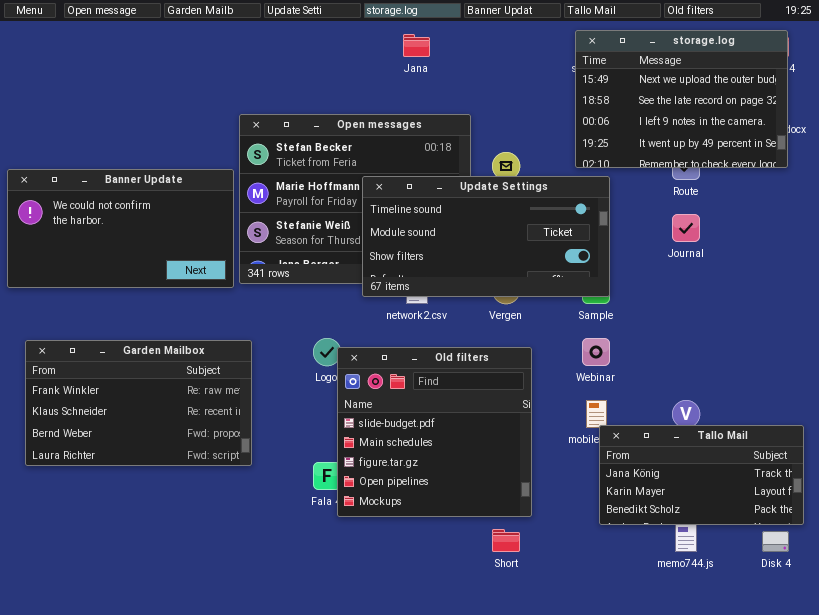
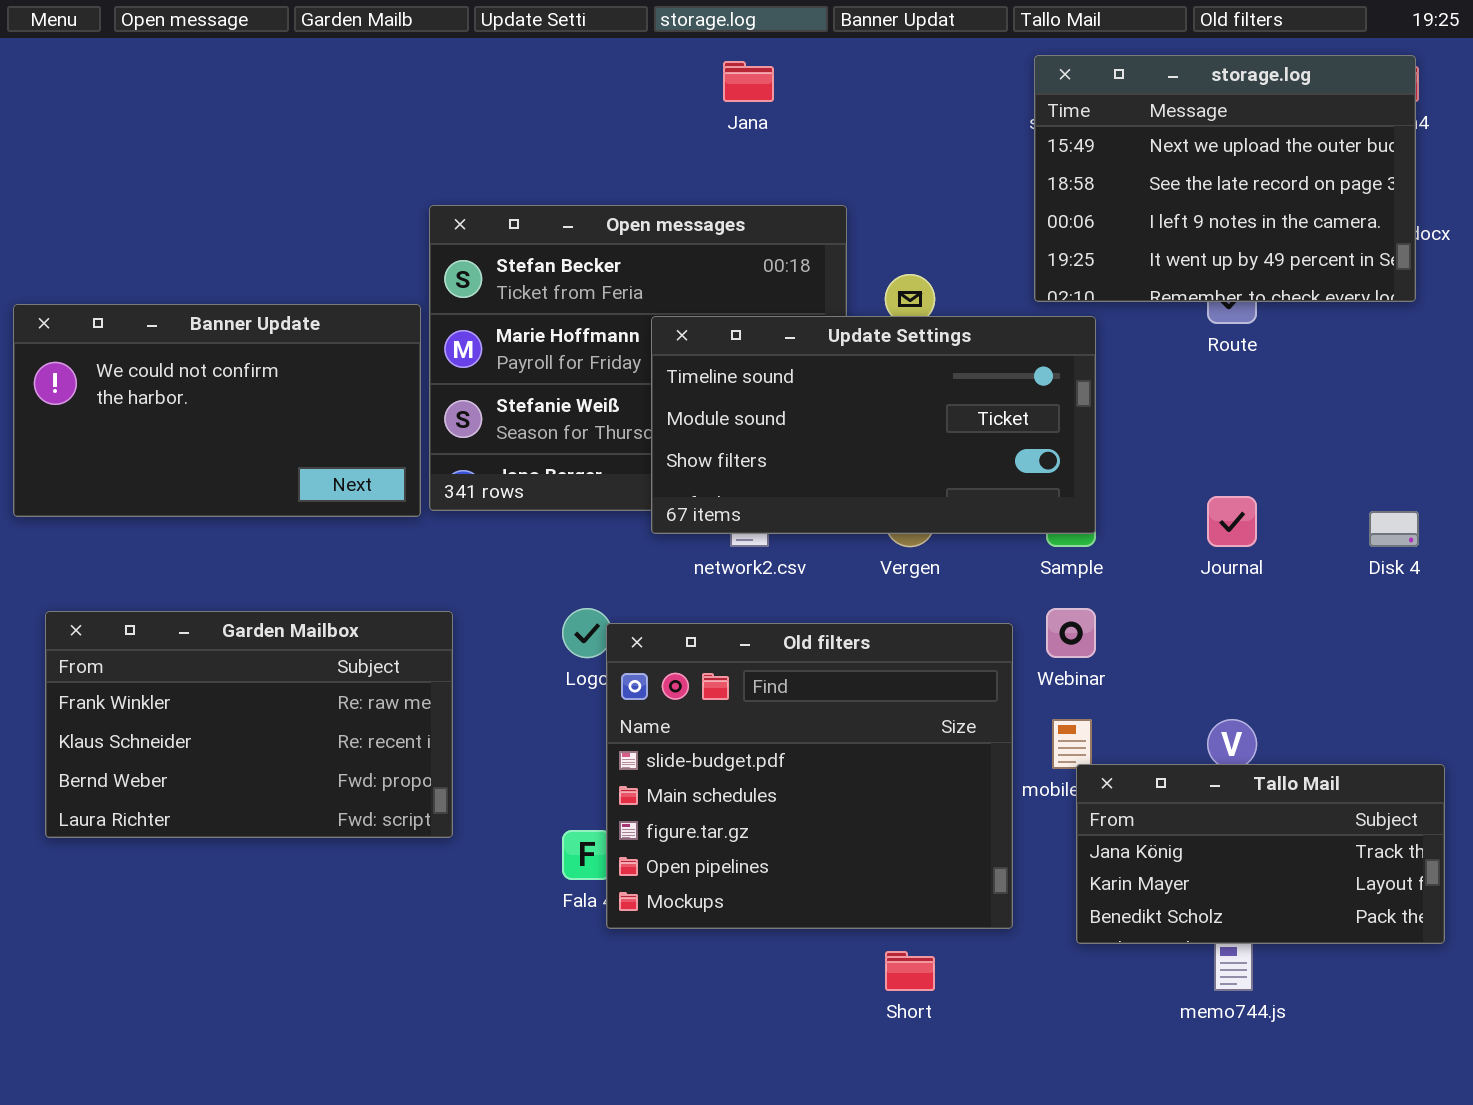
Journal: [672,214,700,242] -> [1207,496,1257,547], moved
Old filters: [337,347,532,517] -> [606,623,1013,929], resized
Disk 4: [762,531,789,552] -> [1369,511,1419,547], moved

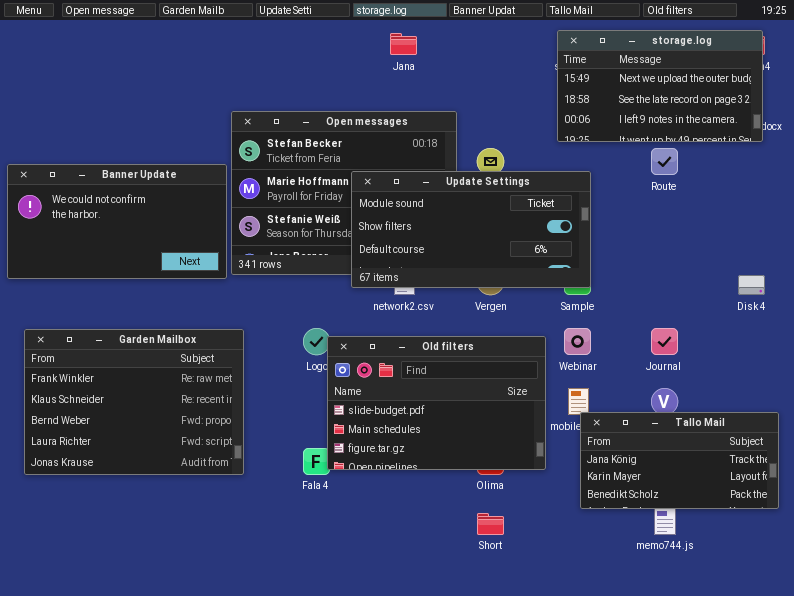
storage.log: [1034,55,1416,302] -> [557,30,763,142], resized
Update Settings: [651,316,1096,534] -> [351,171,591,288], scrolled down 1 row
Journal: [1207,496,1257,547] -> [651,328,678,355], moved
Garden Mailbox: [45,611,453,838] -> [24,329,244,475], resized
Old filters: [606,623,1013,929] -> [327,336,546,470], resized

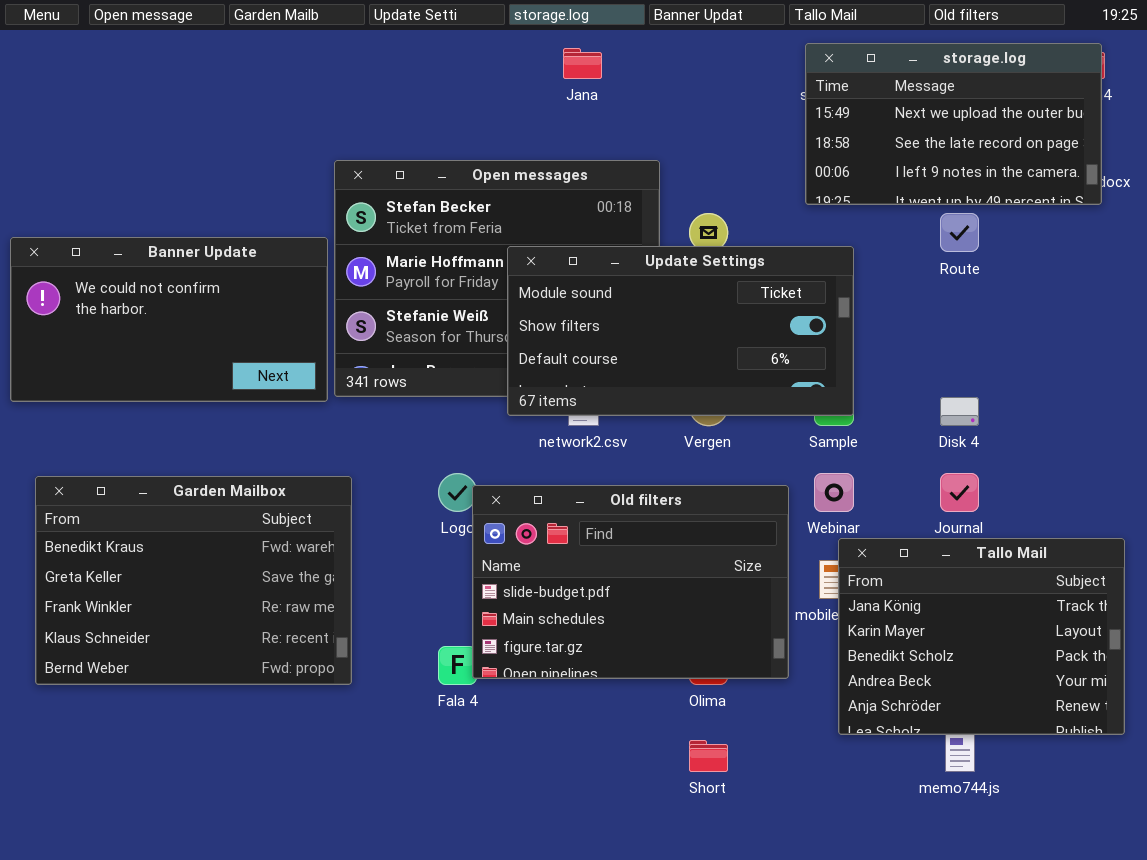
Disk 4: [738,275,765,295] -> [940,397,979,426], moved
Garden Mailbox: [24,329,244,475] -> [35,476,352,685], scrolled up 2 rows
Tallo Mail: [580,412,779,509] -> [838,538,1125,735], resized

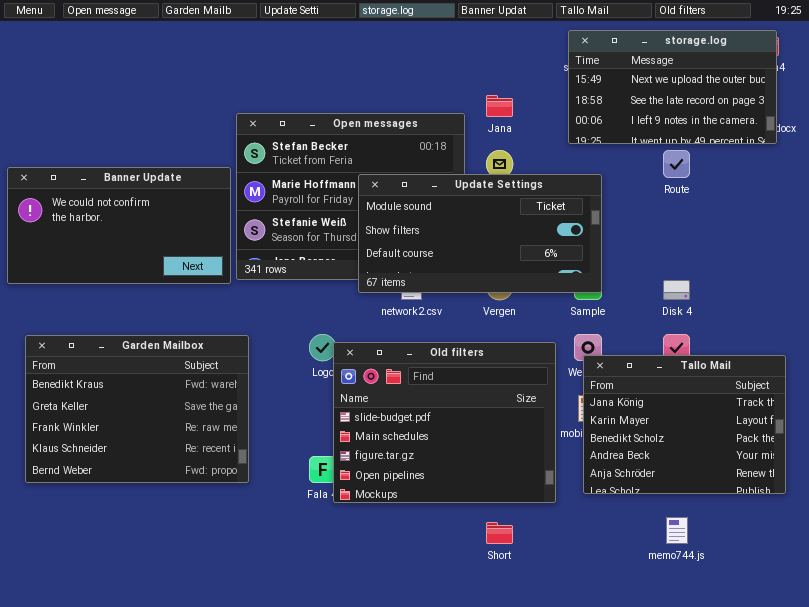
Jana: [563,48,602,79] -> [486,95,513,117], moved
Old filters: [472,485,789,679] -> [333,342,556,503], resized
Tallo Mail: [838,538,1125,735] -> [583,355,786,494], moved

